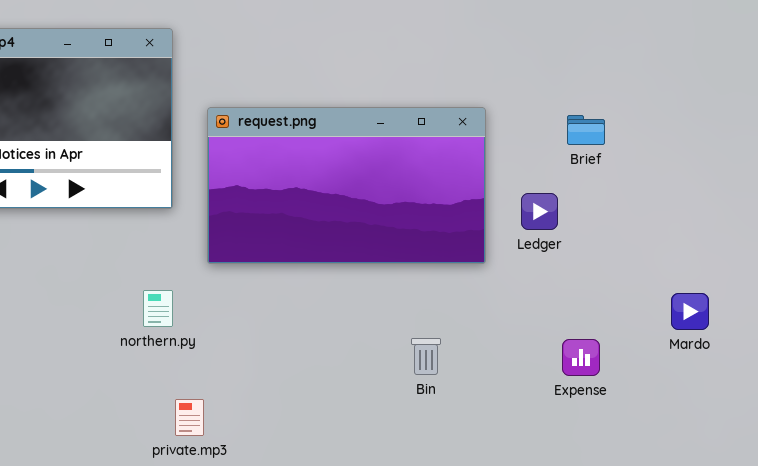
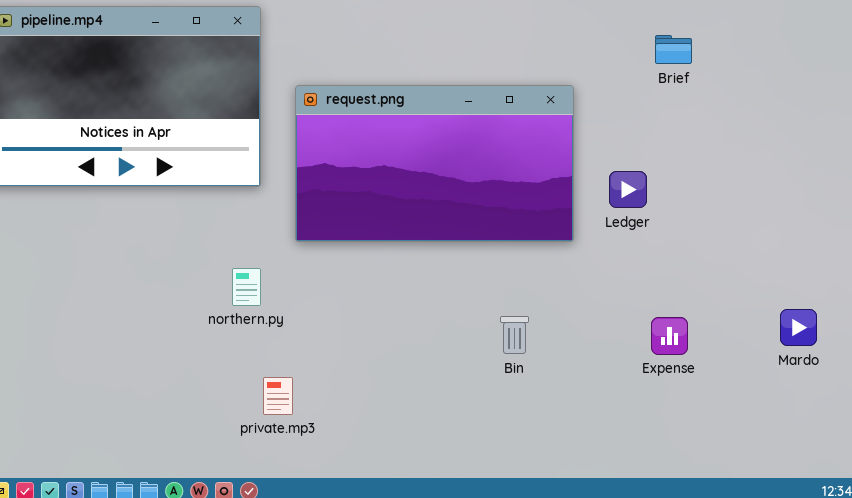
Brief: [567,115,605,145] -> [655,35,692,64], moved
Mardo: [671,293,709,330] -> [780,309,817,346], moved

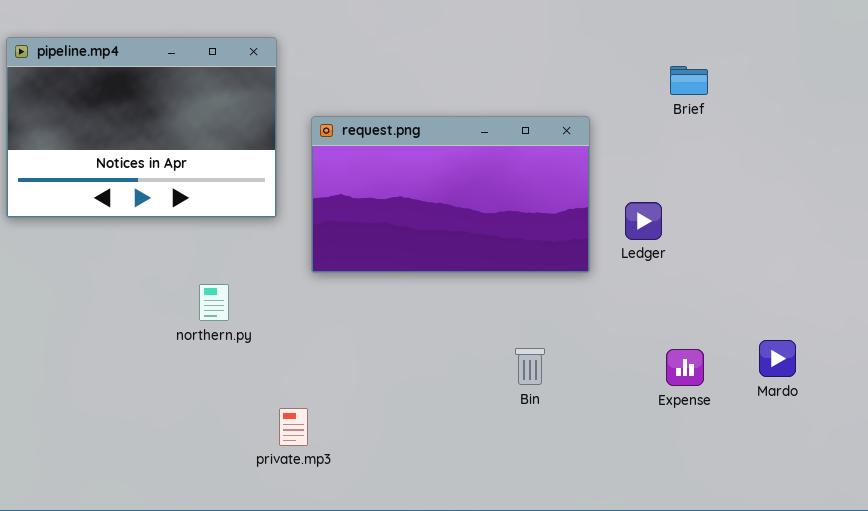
northern.py: [232,268,261,306] -> [199,284,229,321], moved
Mardo: [780,309,817,346] -> [759,340,796,377], moved

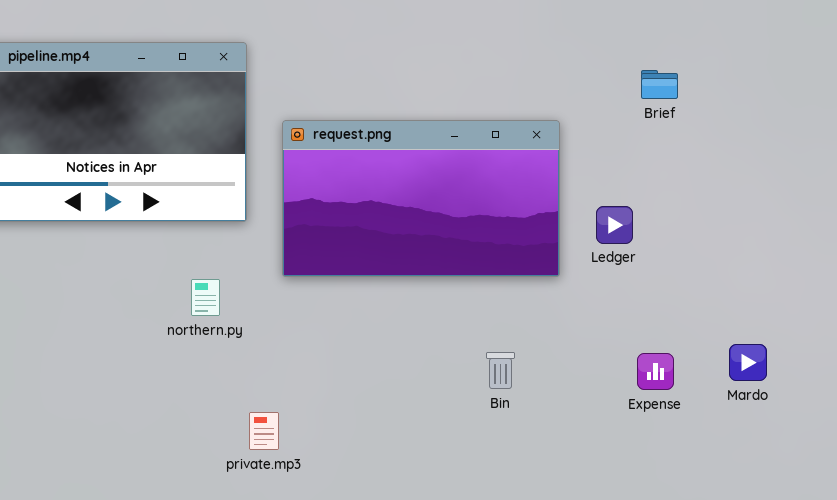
northern.py: [199,284,229,321] -> [191,279,220,316], moved

